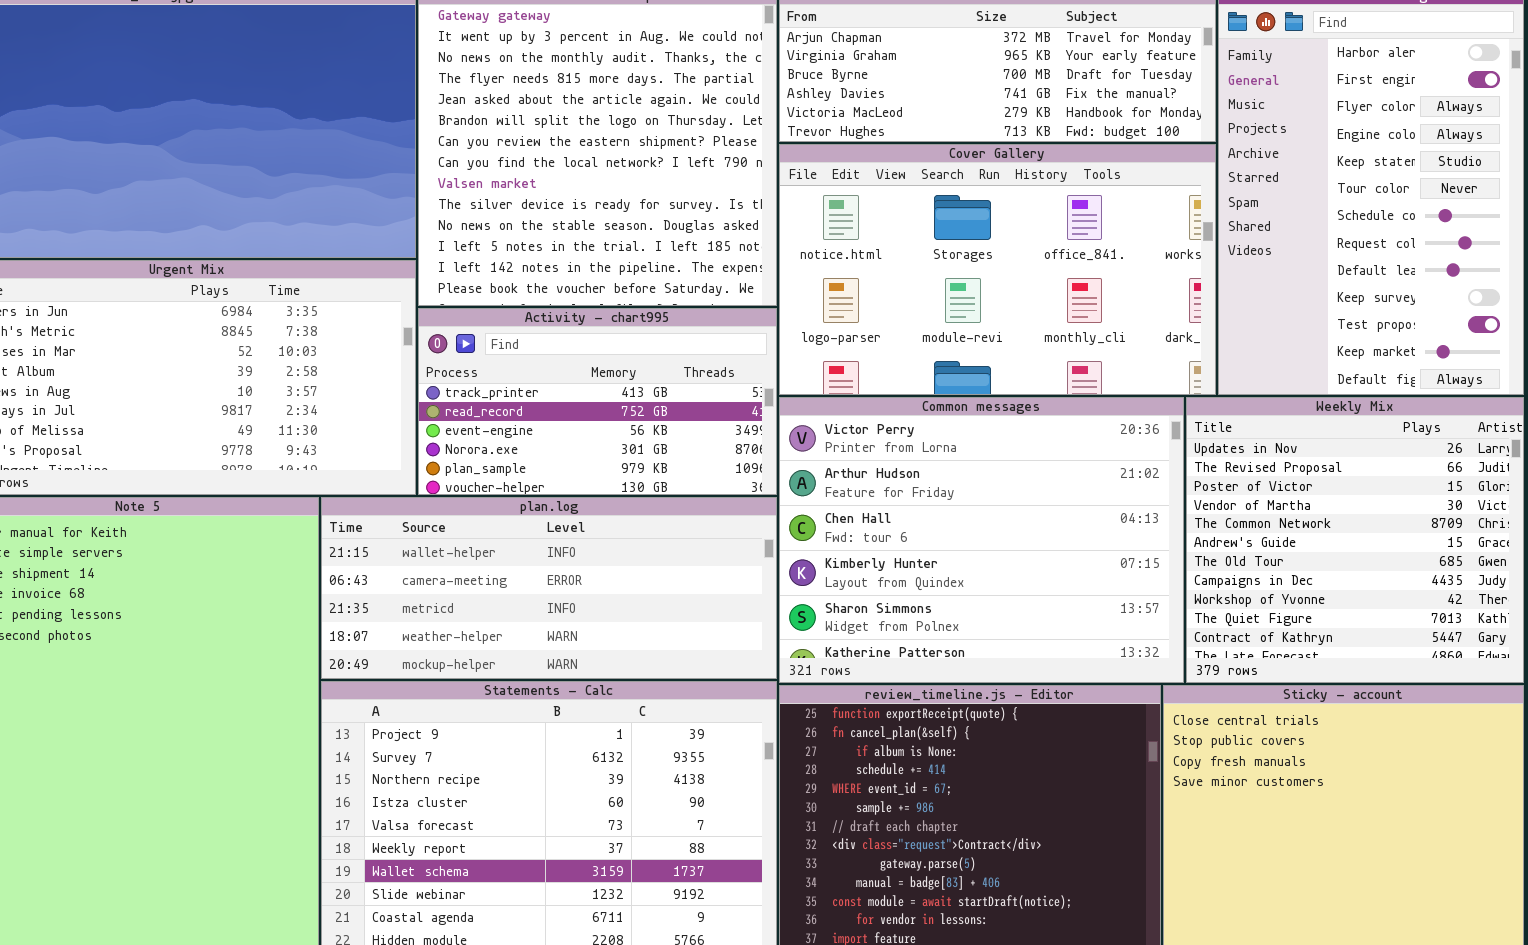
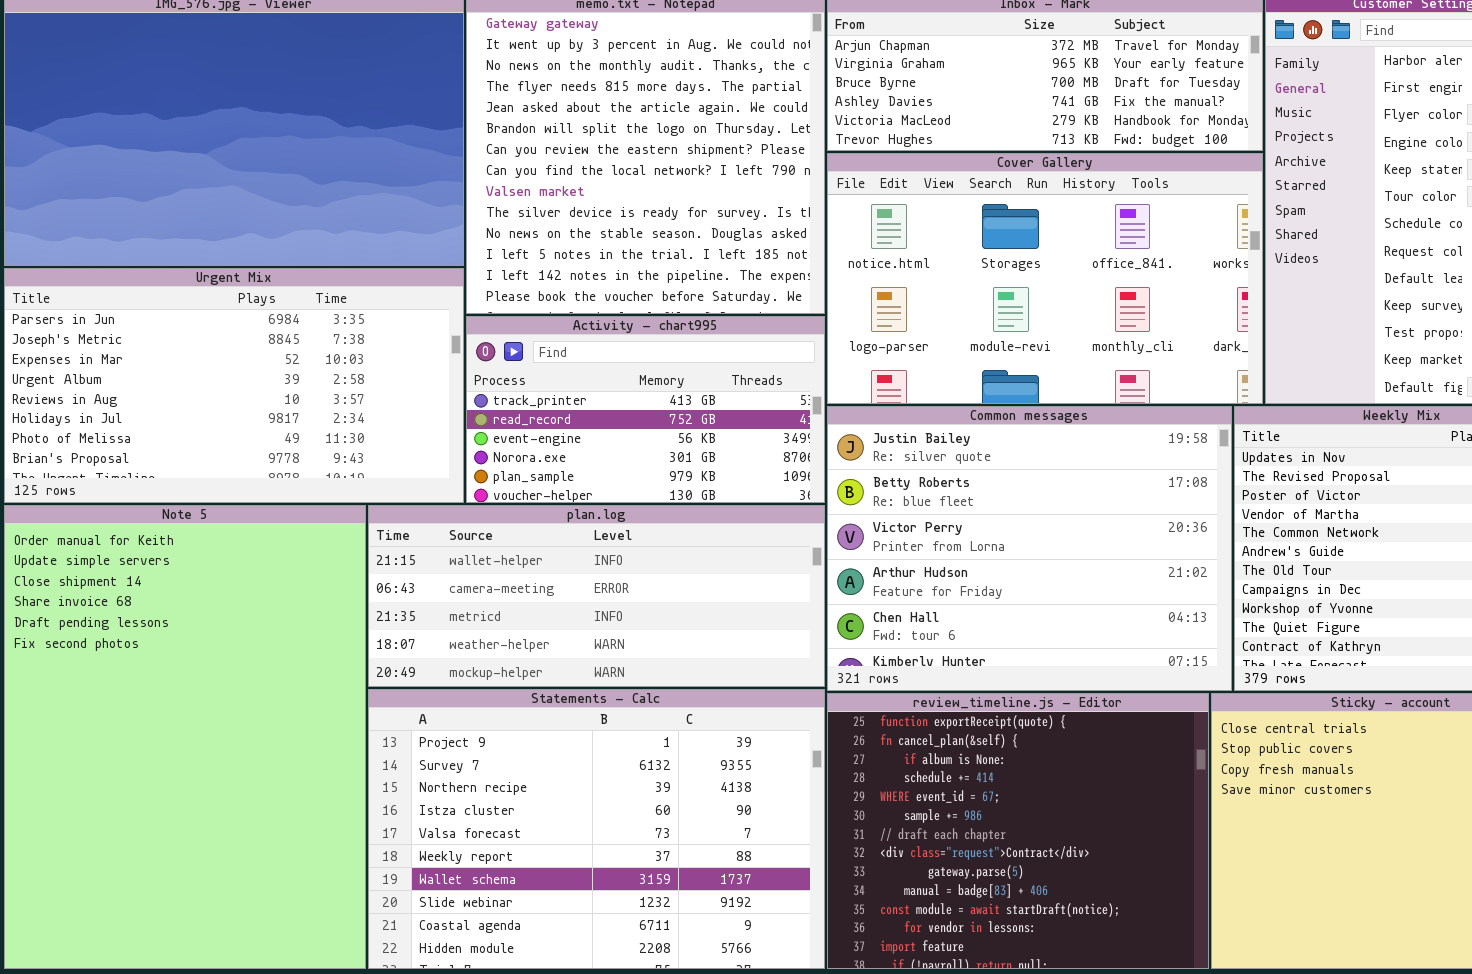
Common messages: [779,397,1184,683] -> [827,406,1232,691], scrolled up 2 rows

